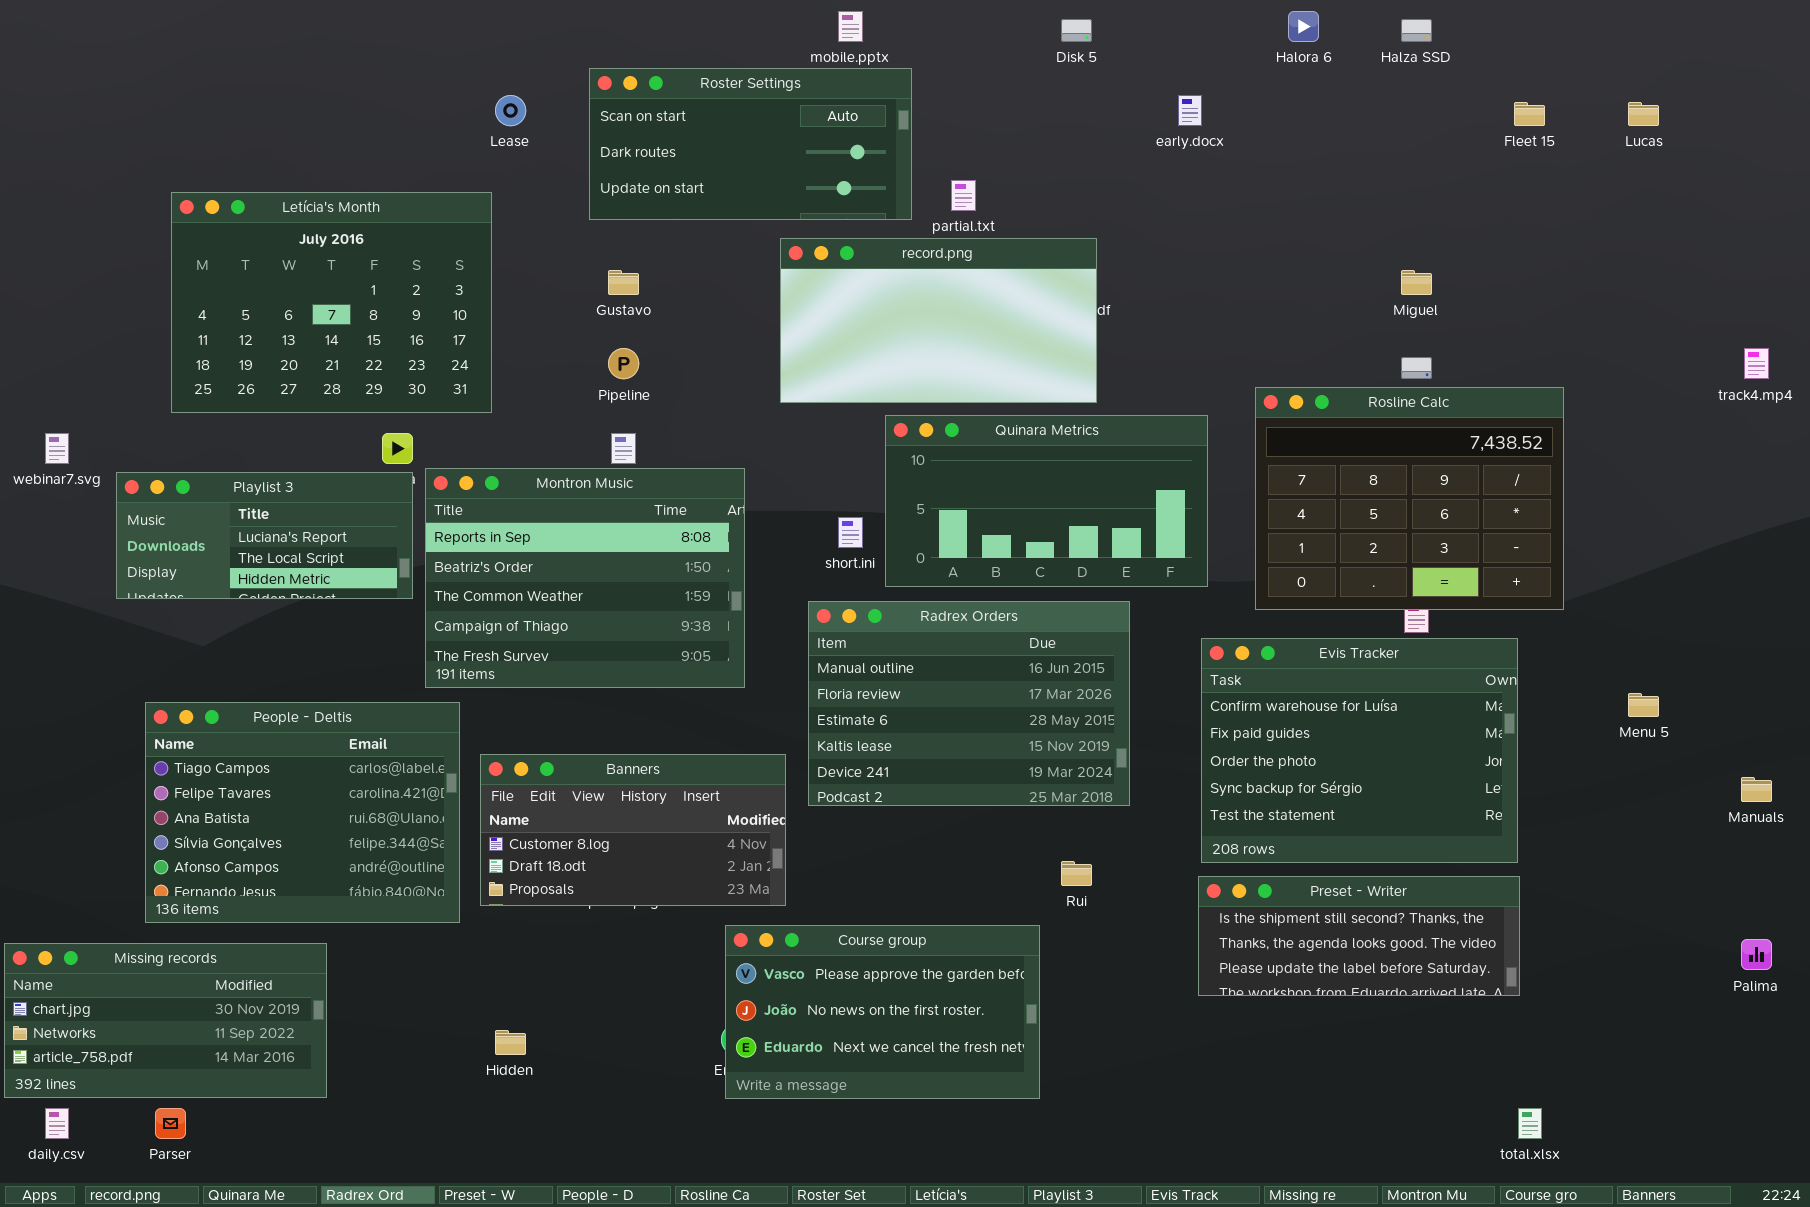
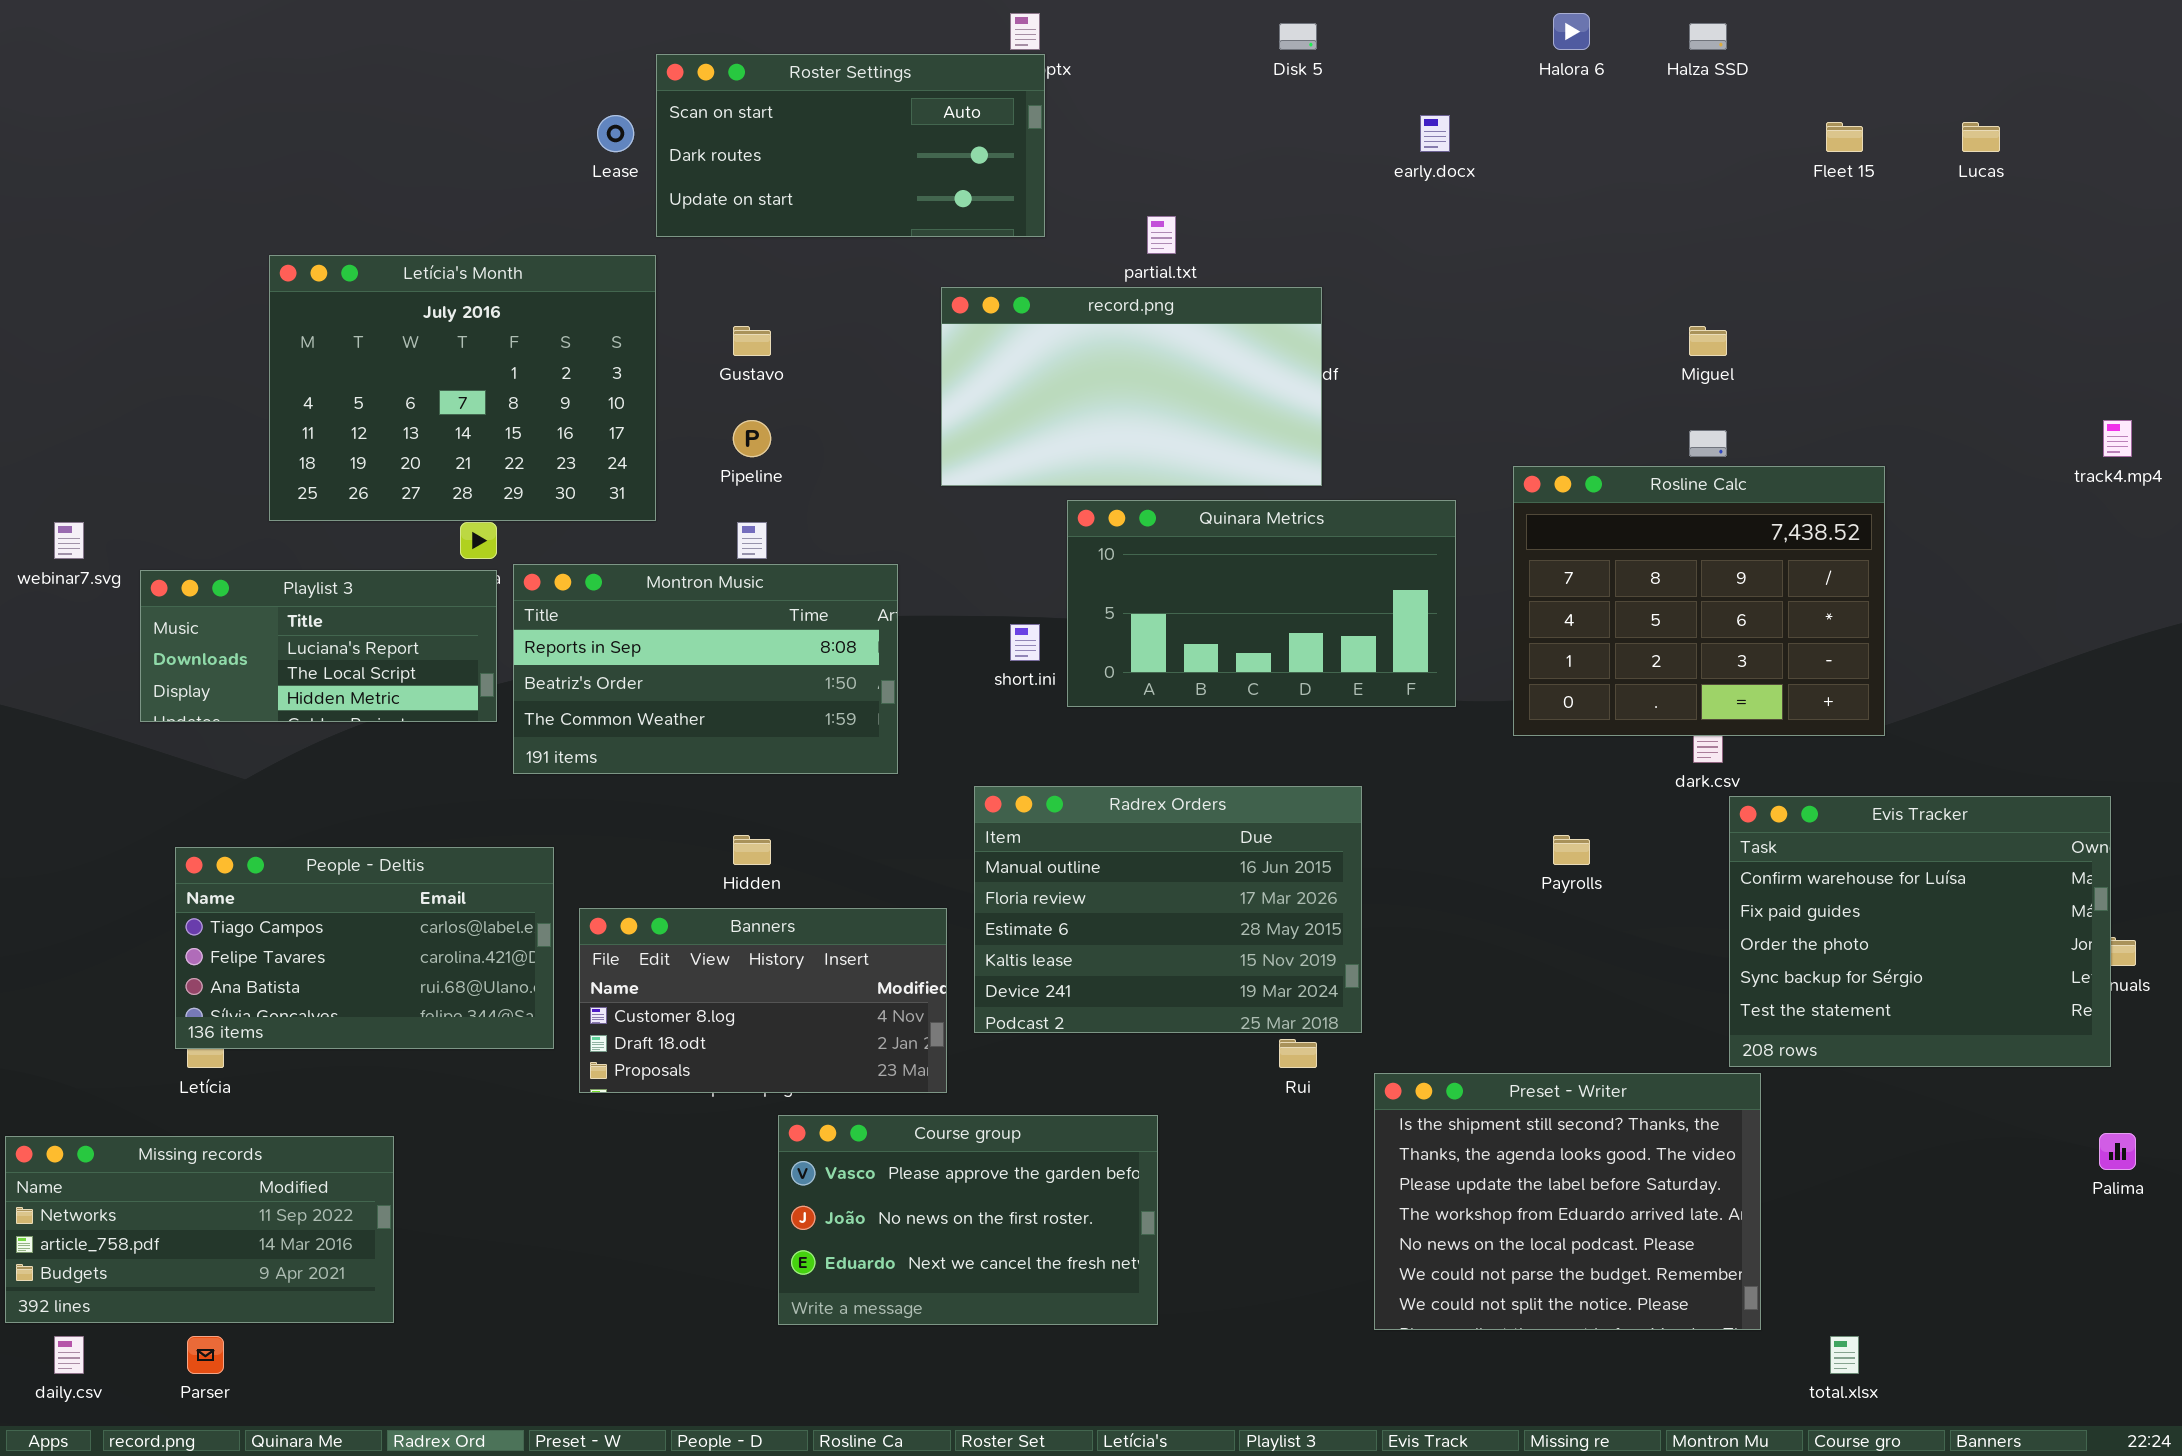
Roster Settings: [589,68,912,220] -> [656,54,1045,237], moved
Letícia's Month: [171,192,492,413] -> [269,255,656,521], moved
Montron Music: [425,468,745,688] -> [513,564,898,774], resized
Radrex Orders: [808,601,1130,806] -> [974,786,1362,1033], moved
Evis Tracker: [1201,638,1518,863] -> [1729,796,2111,1067], moved
People - Deltis: [145,702,460,923] -> [175,847,554,1049], resized
Preset - Writer: [1198,876,1520,996] -> [1374,1073,1761,1330], moved, resized
Course group: [725,925,1040,1099] -> [778,1115,1158,1325], moved
Missing records: [4,943,327,1098] -> [5,1136,394,1323], scrolled down 1 row
Hidden: [495,1030,526,1055] -> [733,835,771,865], moved

